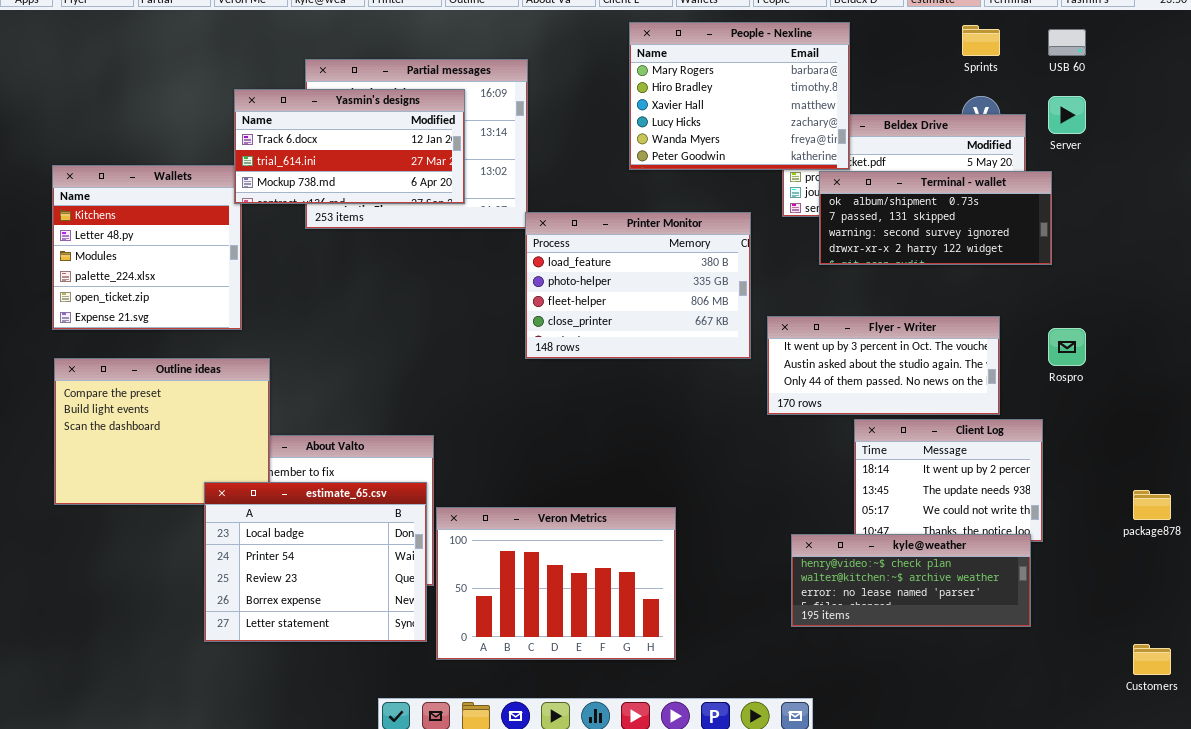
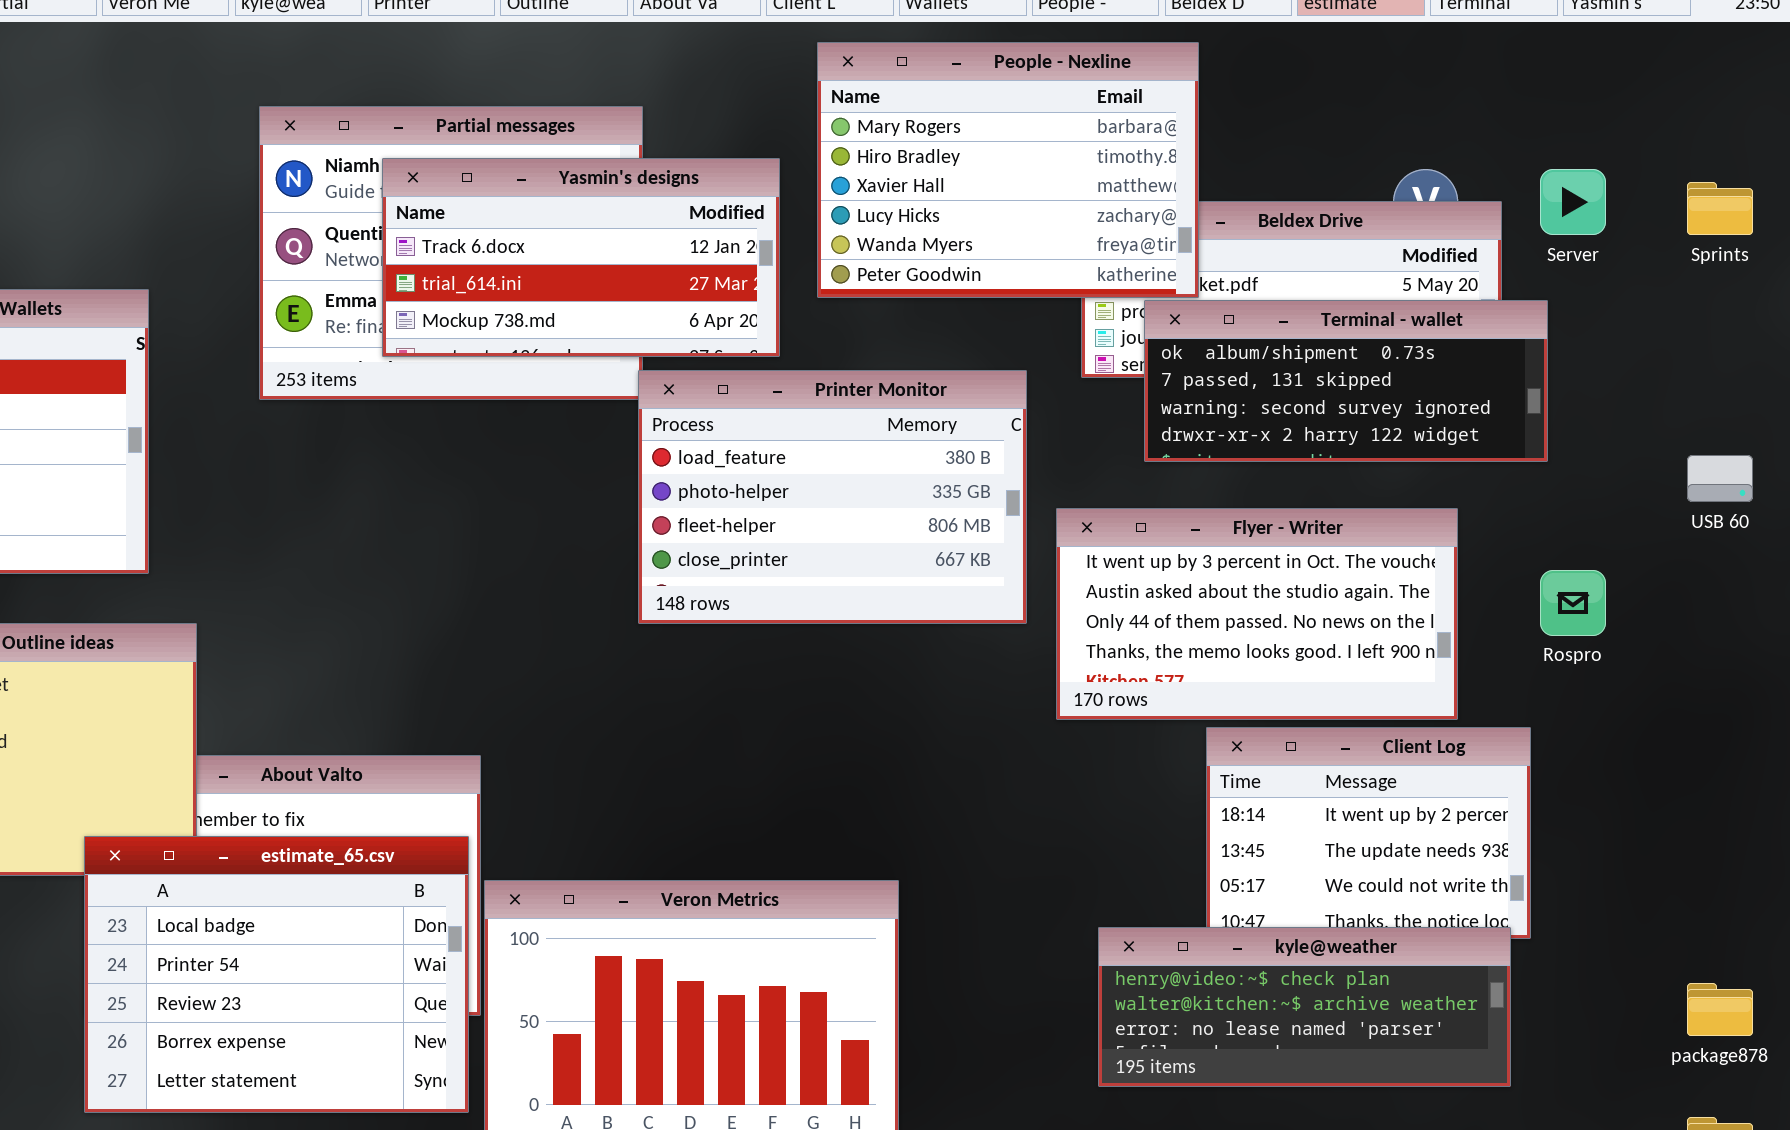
Sprints: [962,25,1000,56] -> [1687,182,1753,235], moved
USB 60: [1048,29,1086,56] -> [1687,455,1753,502], moved
Yasmin's designs: [234,89,465,204] -> [382,158,780,357], moved
Flyer - Writer: [767,316,1000,415] -> [1056,508,1458,720], resized
package878: [1133,490,1171,520] -> [1687,983,1753,1036], moved

